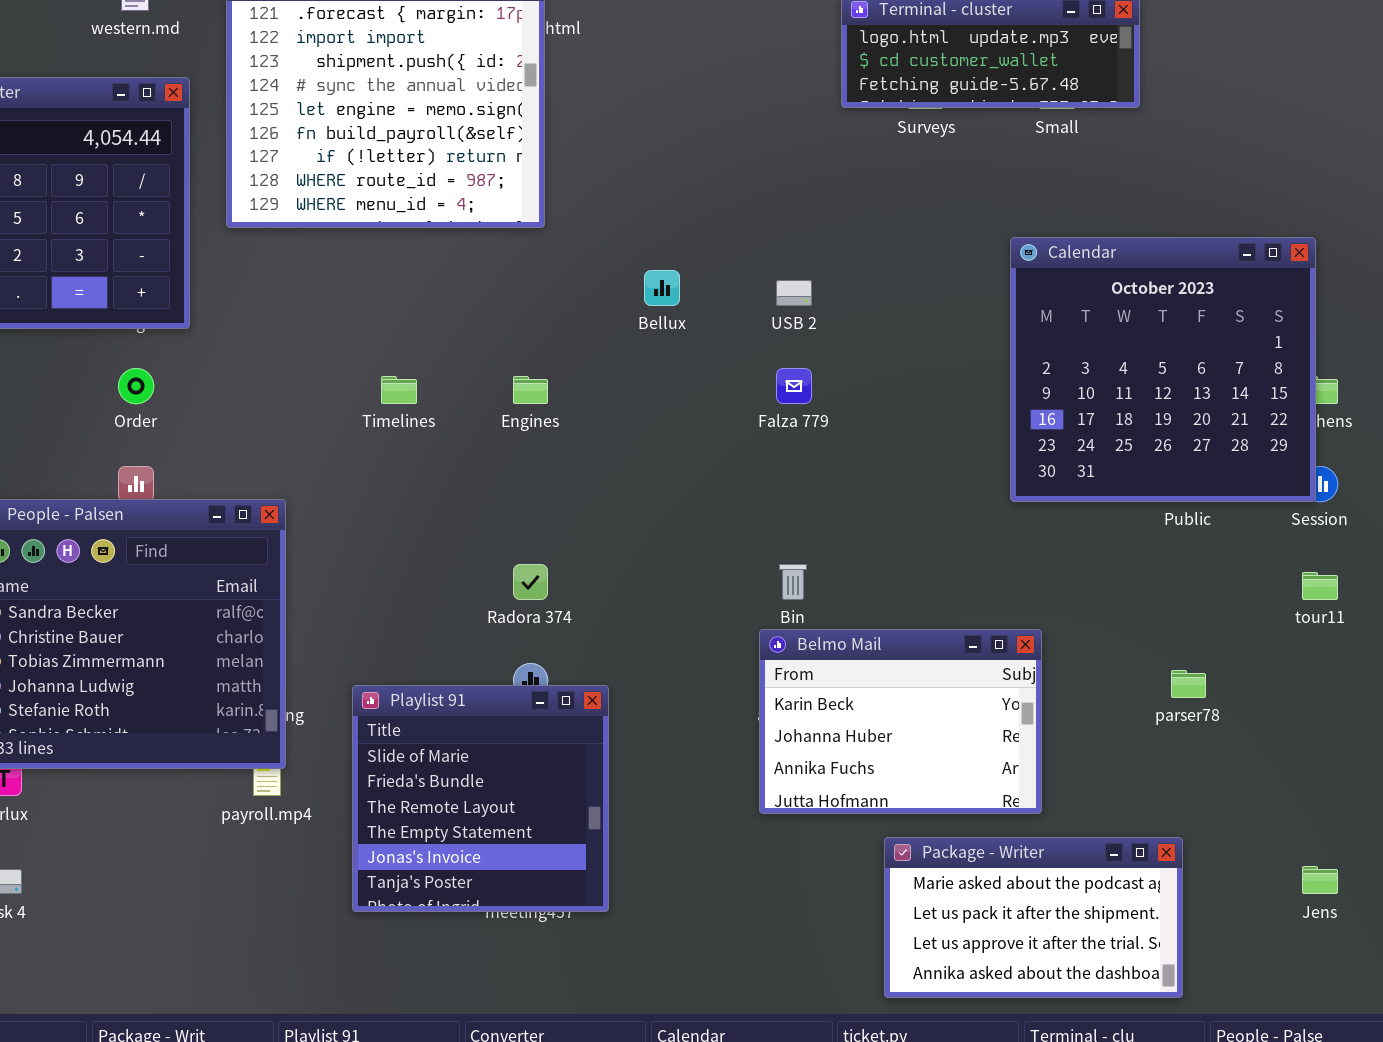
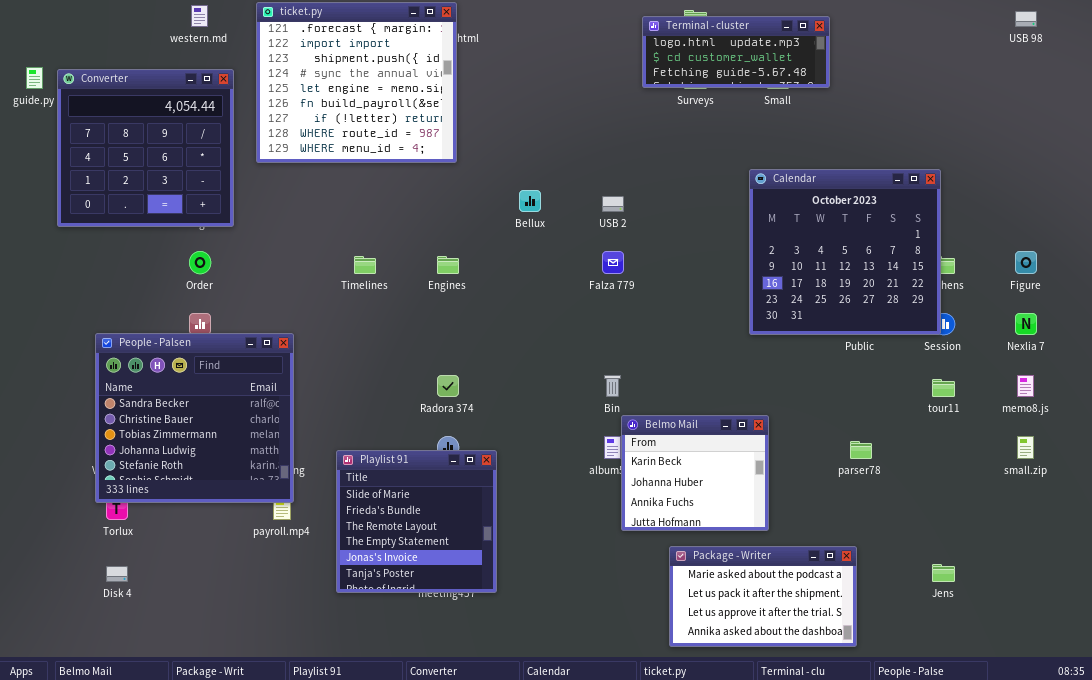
Belmo Mail: [759,629,1042,814] -> [621,415,769,531], resized

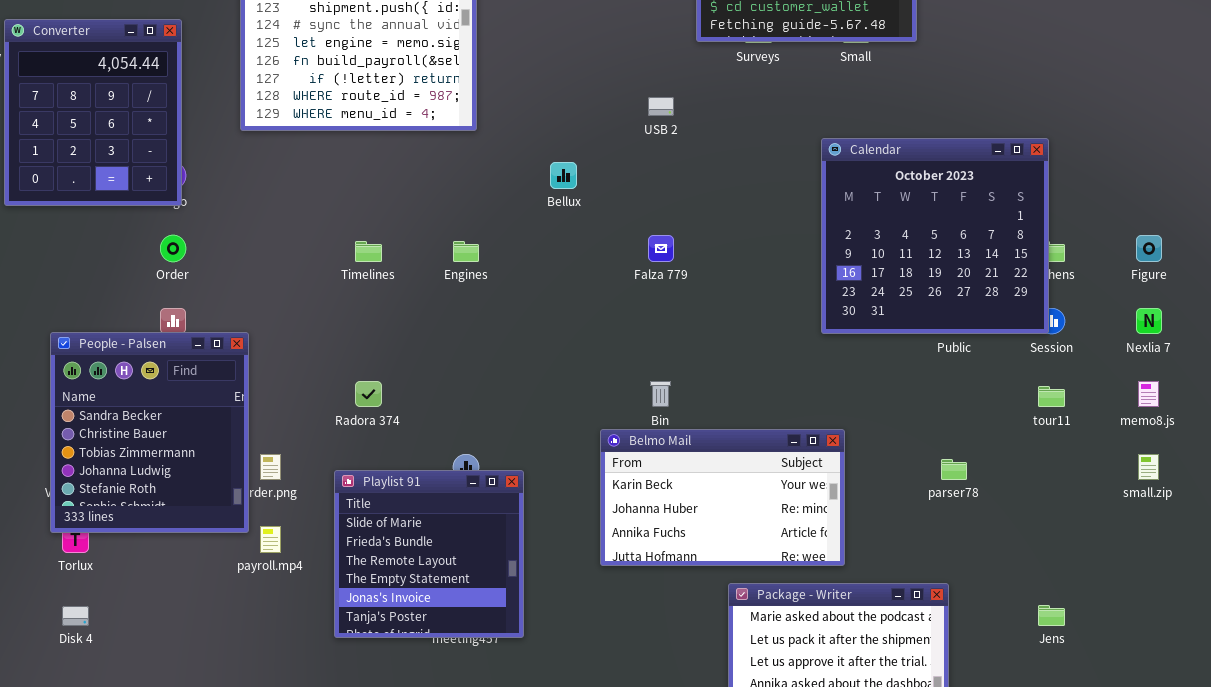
Converter: [57,69,234,227] -> [4,19,182,206], resized
USB 2: [602,196,624,212] -> [648,97,674,116], moved
People - Palsen: [95,333,294,503] -> [50,332,249,533], resized
Radora 374: [437,375,459,397] -> [355,381,382,407], moved
Belmo Mail: [621,415,769,531] -> [600,429,845,566], resized

